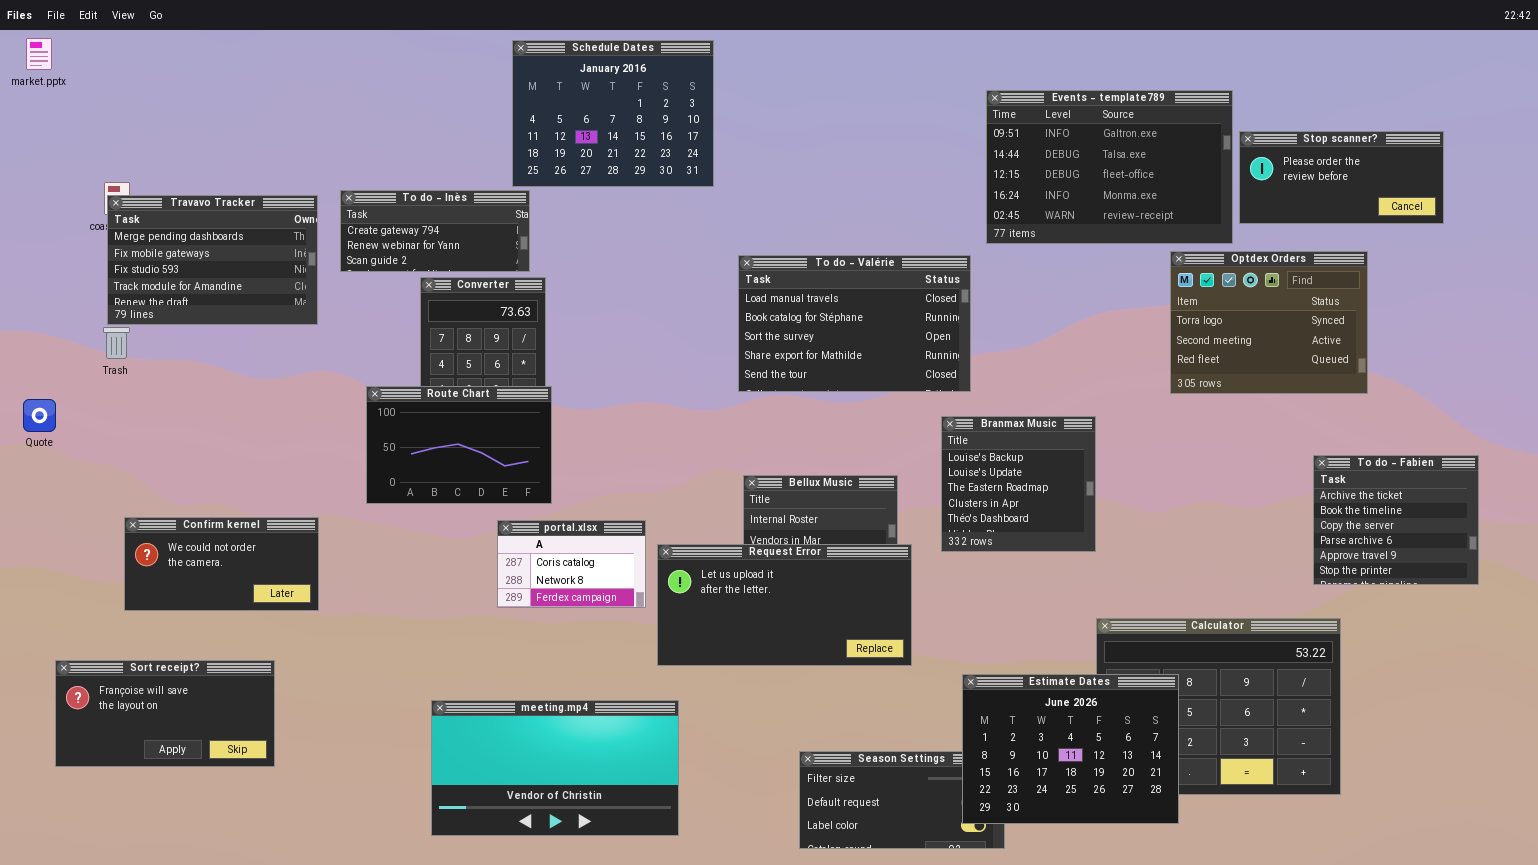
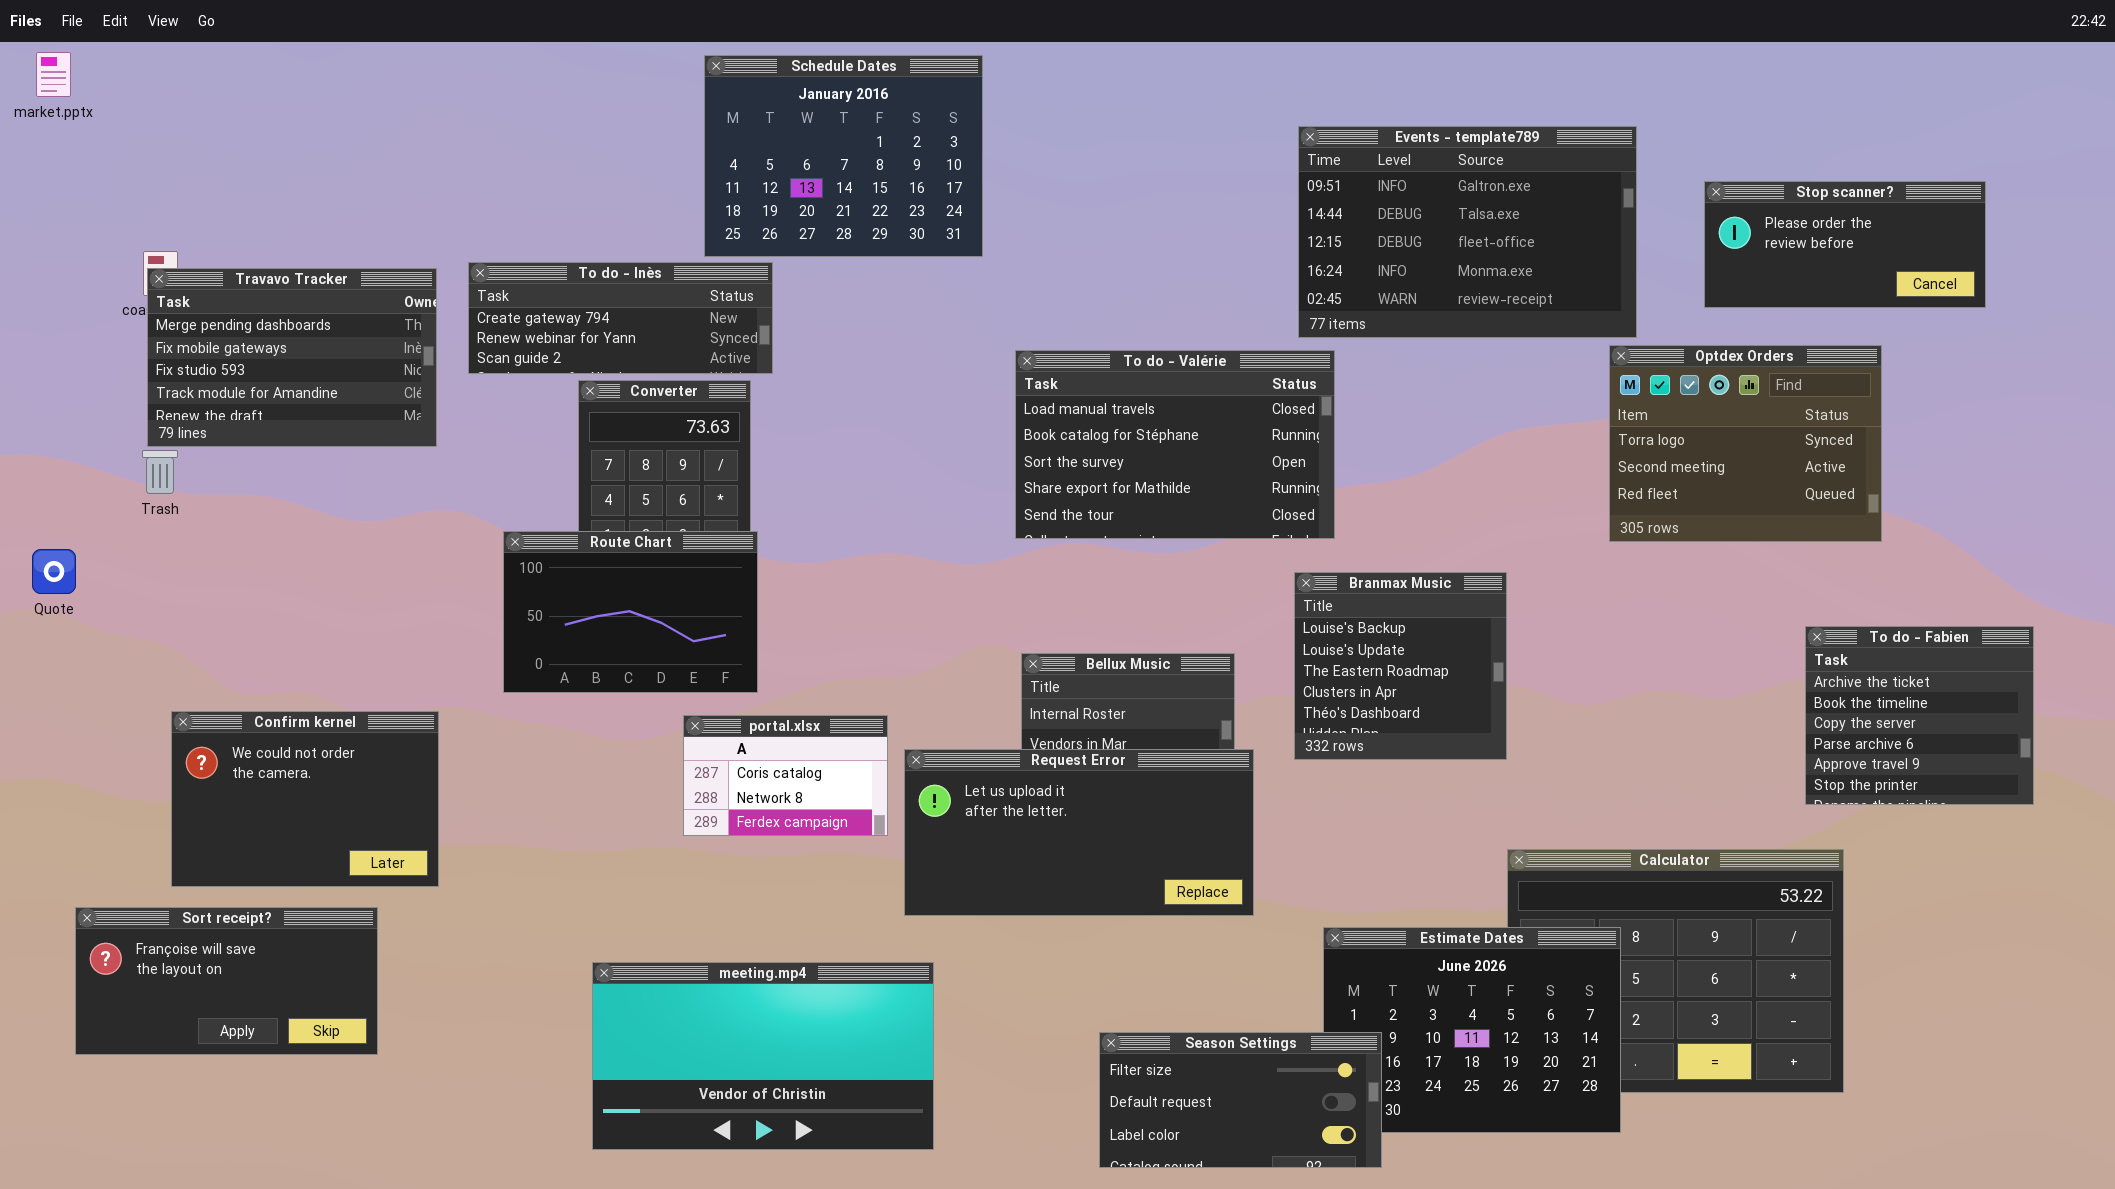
Events - template789: [986,90,1233,244] -> [1298,126,1637,338], moved
To do - Inès: [340,190,530,272] -> [468,262,773,374], resized
Confirm kernel: [124,517,319,611] -> [171,711,439,887], resized
Season Settings: [799,751,1005,849] -> [1099,1032,1382,1168], raised

